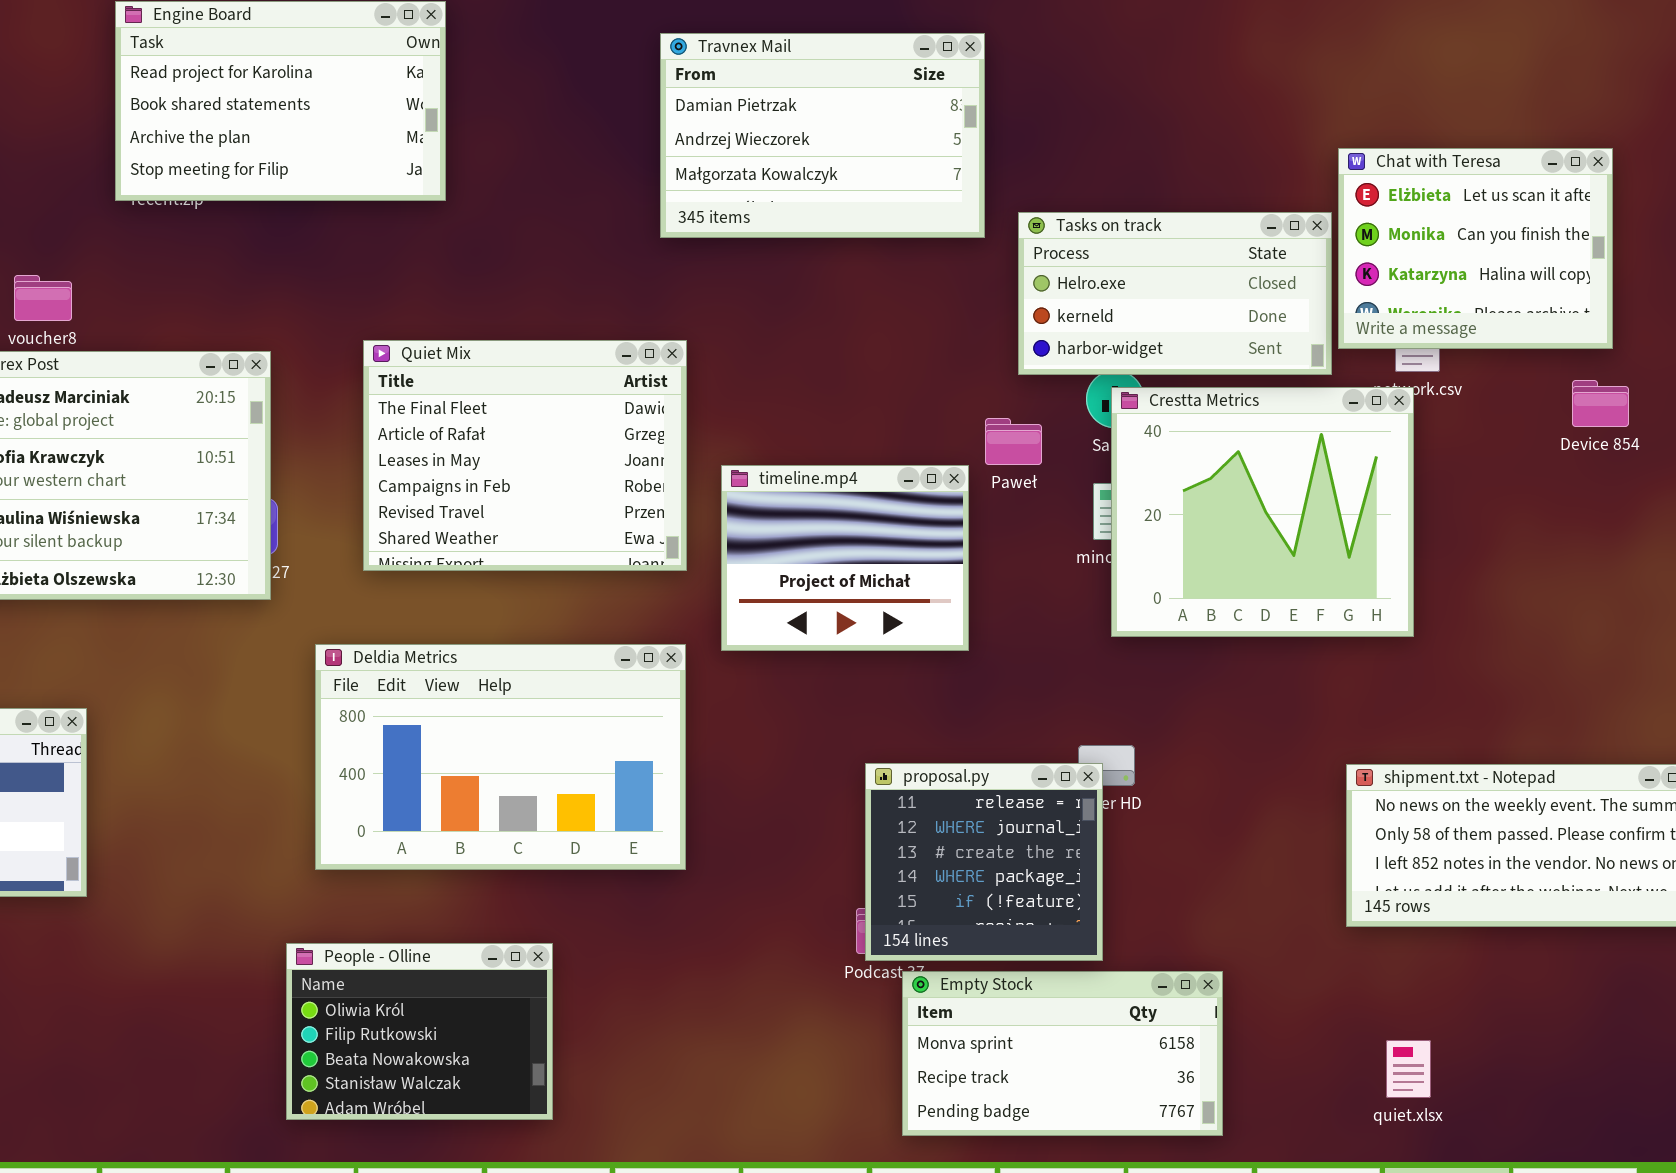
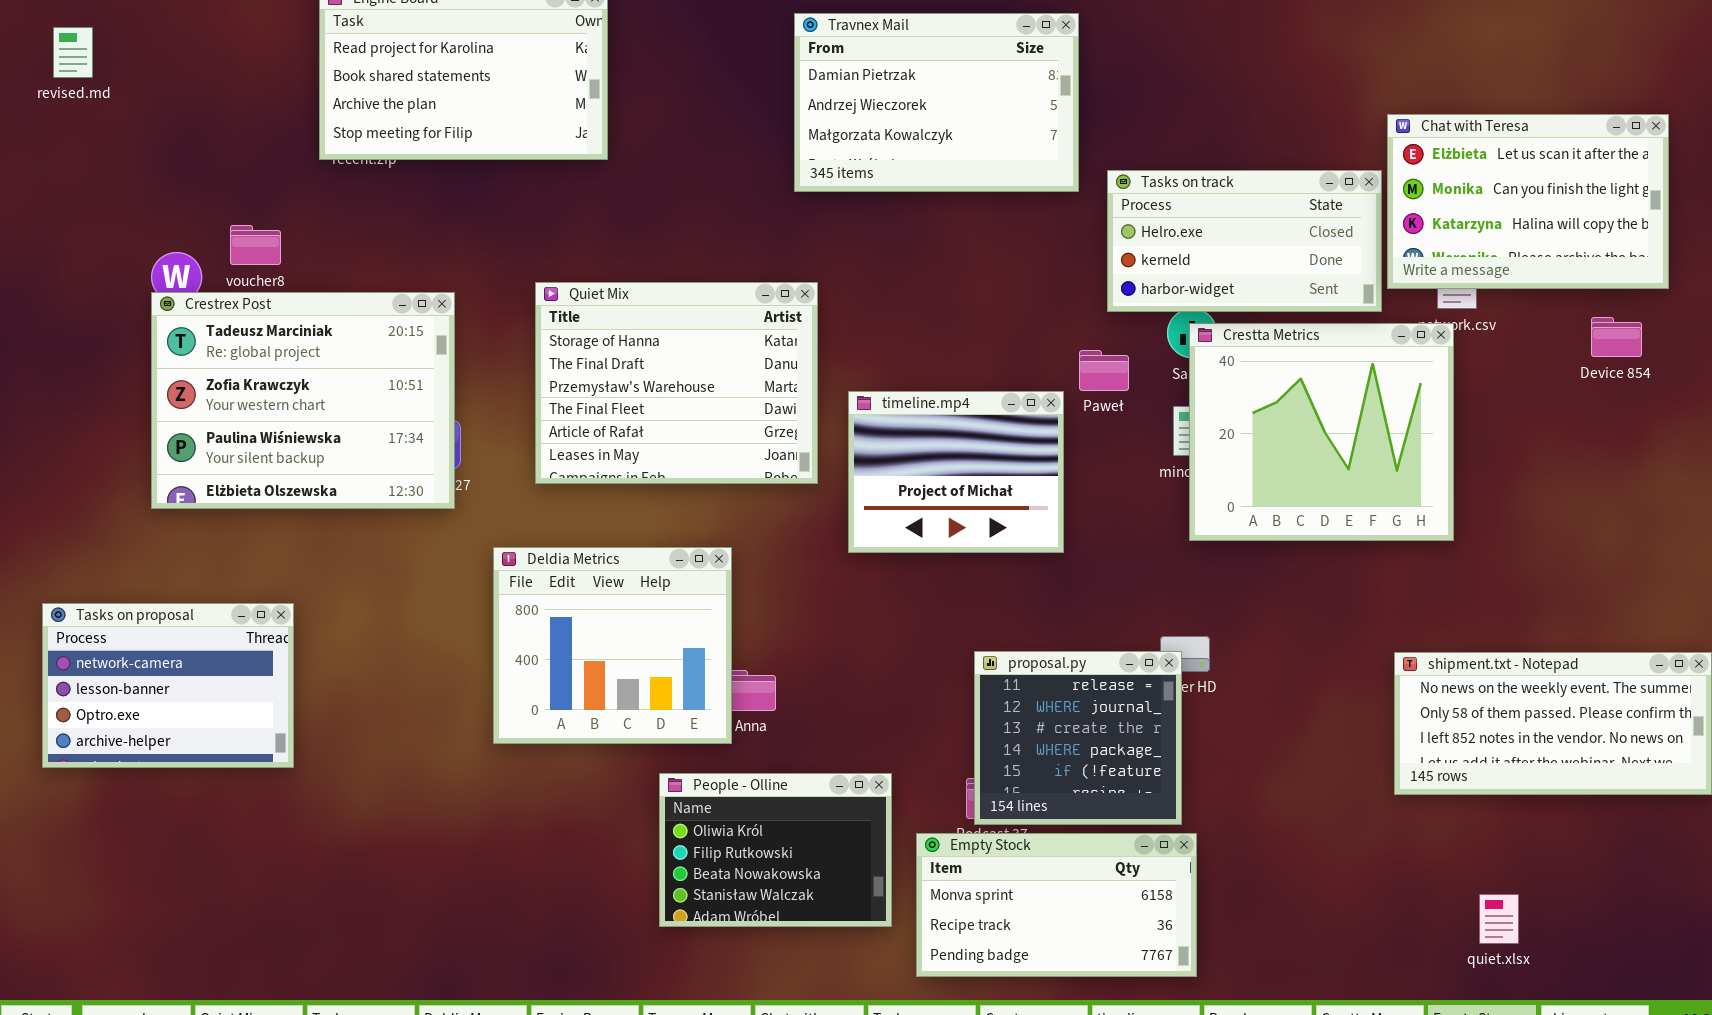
Chat with Teresa: [1338,148,1613,349] -> [1387,114,1669,289], resized
Quiet Mix: [363,340,687,571] -> [535,282,818,484], scrolled up 3 rows
Deldia Metrics: [315,644,686,870] -> [493,547,732,744], resized
People - Olline: [286,943,553,1120] -> [659,773,892,927], moved
Empty Stock: [902,971,1223,1136] -> [916,833,1197,977], moved
quiet.xlsx: [1386,1040,1431,1098] -> [1479,894,1519,944], moved

